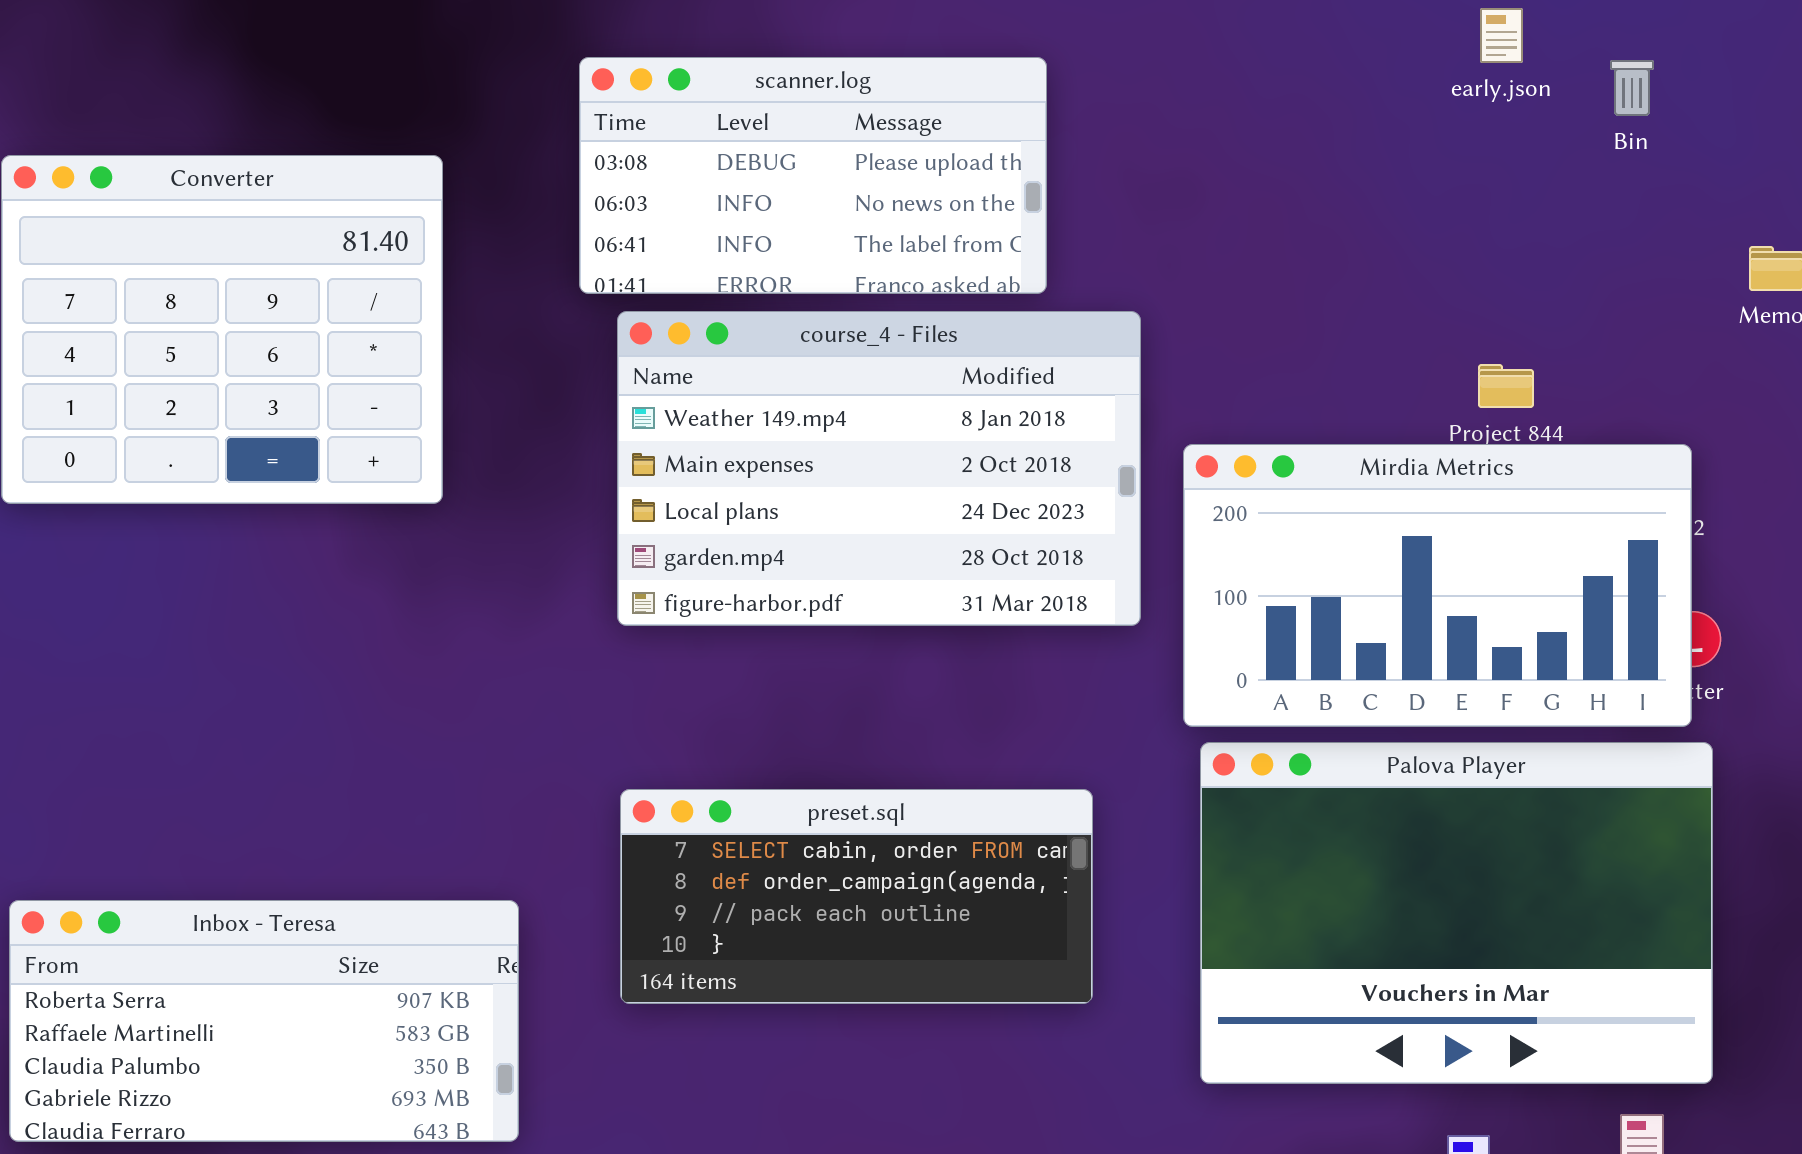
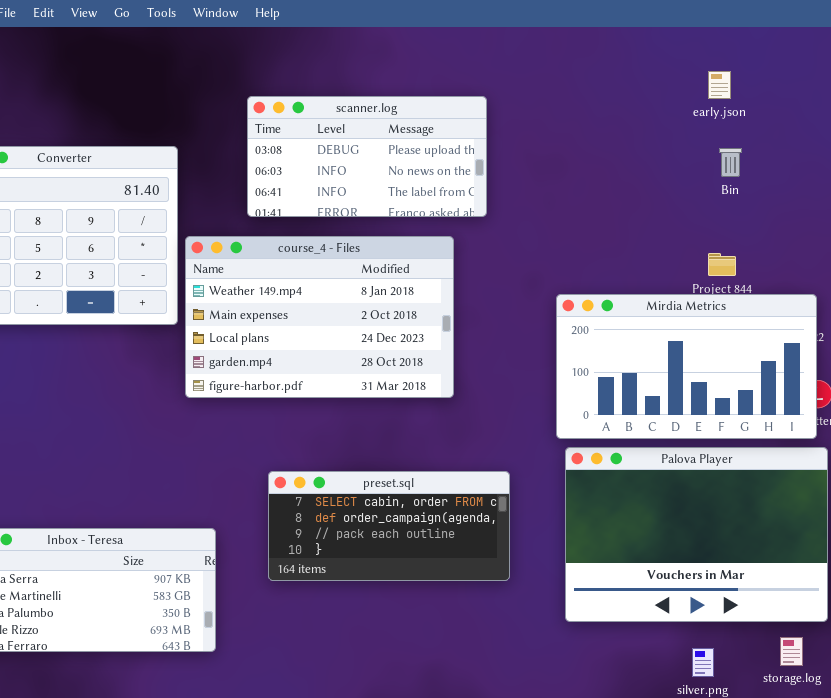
Bin: [1610,60,1654,116] -> [719,148,742,177], moved
course_4 - Files: [617,311,1141,626] -> [185,236,454,398], moved

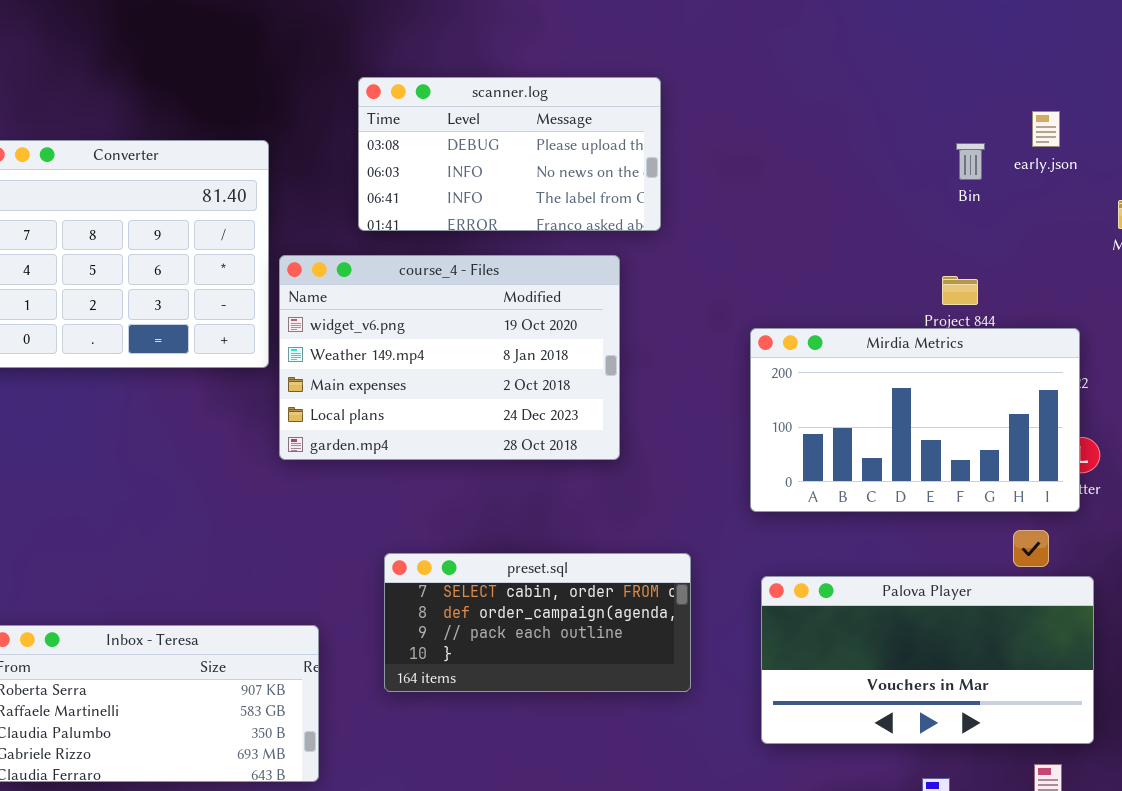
early.json: [708,71,731,99] -> [1032,111,1060,147], moved
course_4 - Files: [185,236,454,398] -> [279,255,620,460], scrolled up 1 row
Palova Player: [565,447,828,622] -> [761,576,1094,744], resized

